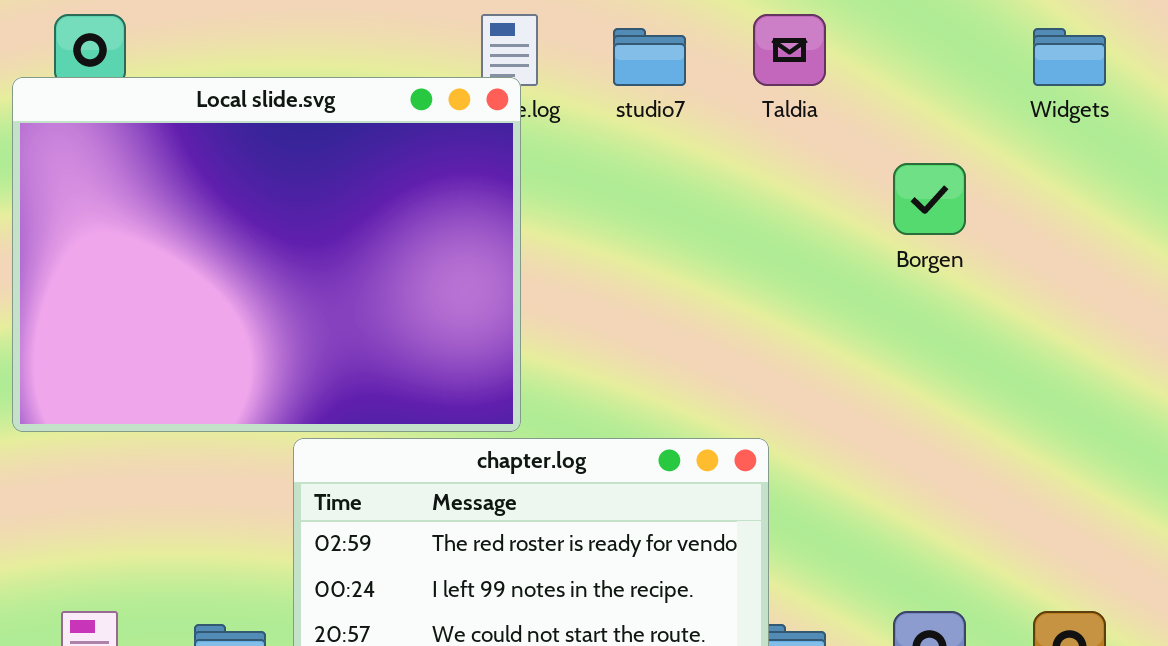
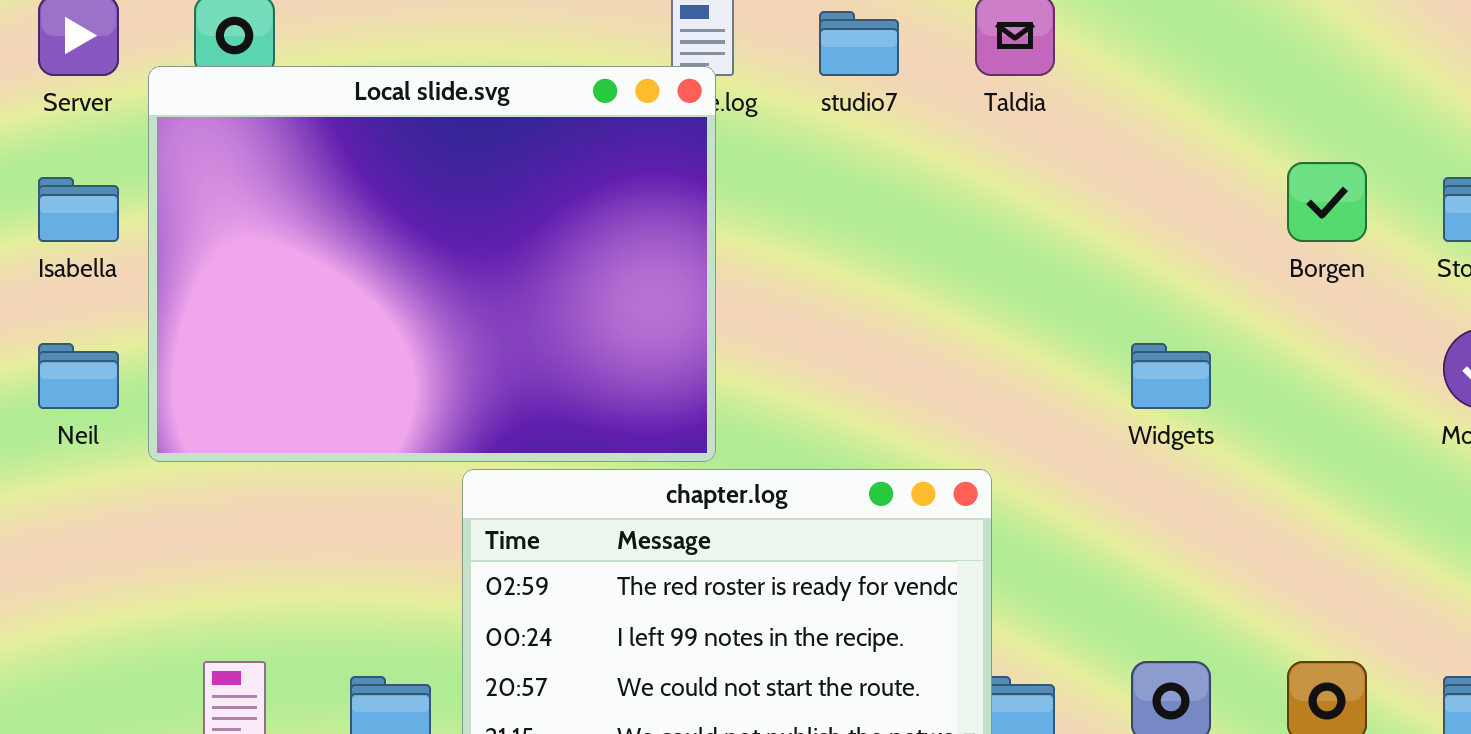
Widgets: [1033,28,1106,86] -> [1131,343,1211,409], moved
Borgen: [893,163,966,235] -> [1287,162,1367,242], moved

